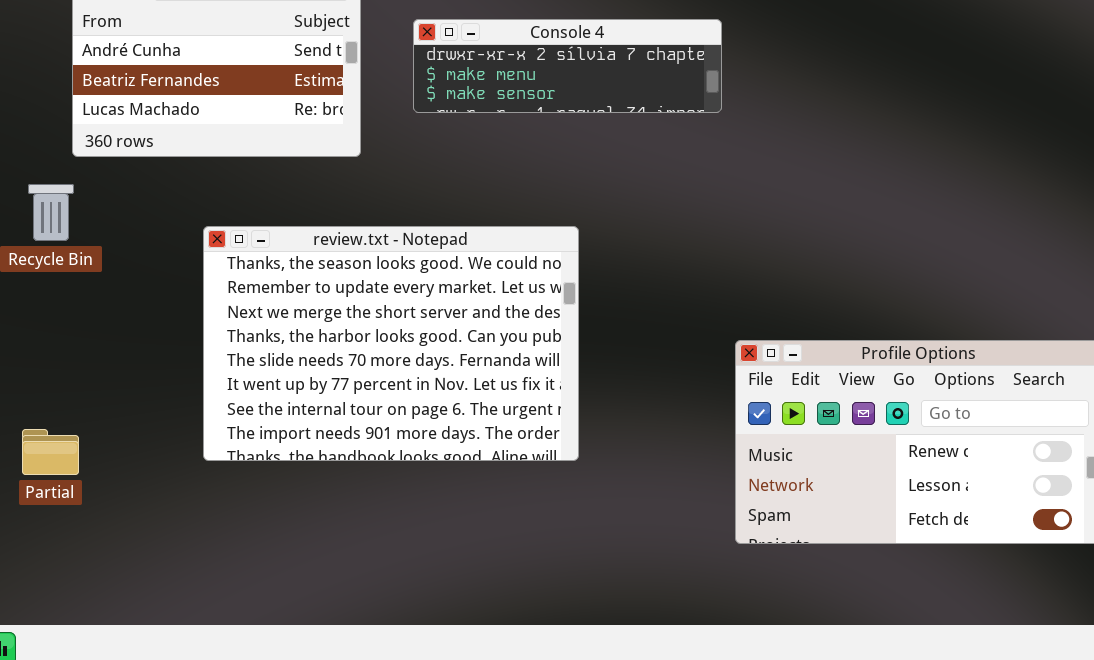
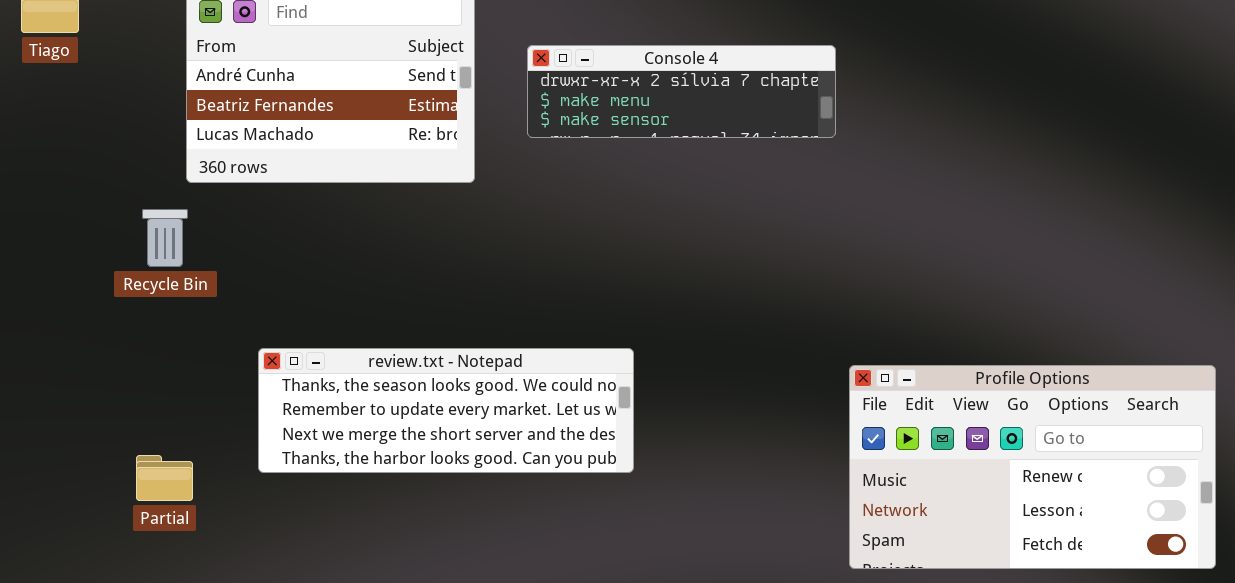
review.txt - Notepad: [203,226,579,461] -> [258,348,634,473], moved, resized

